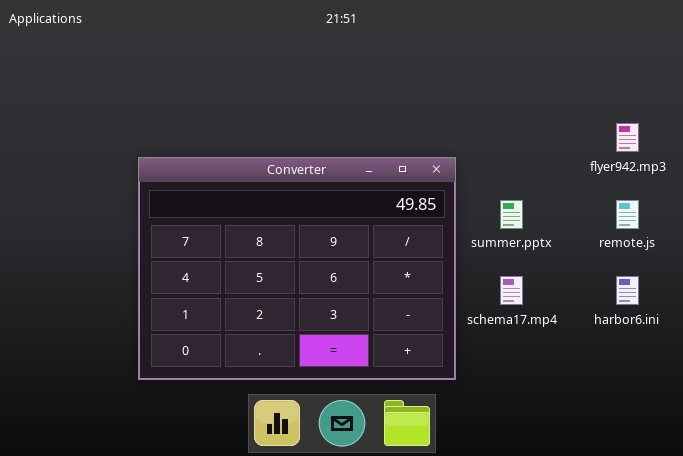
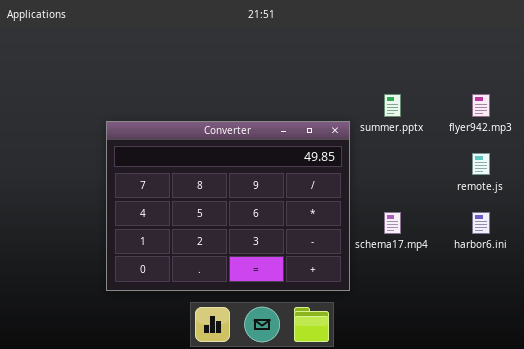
summer.pptx: [500,200,523,229] -> [384,94,401,117], moved

